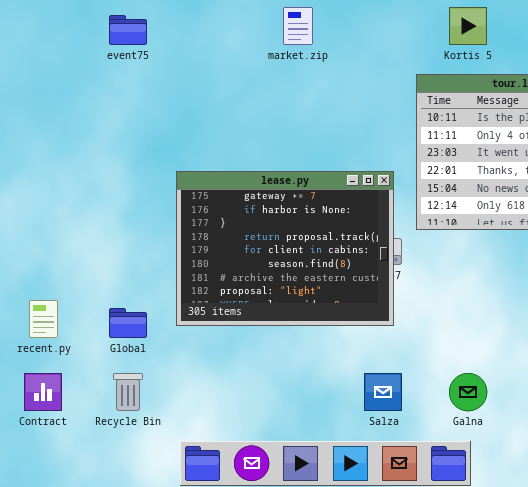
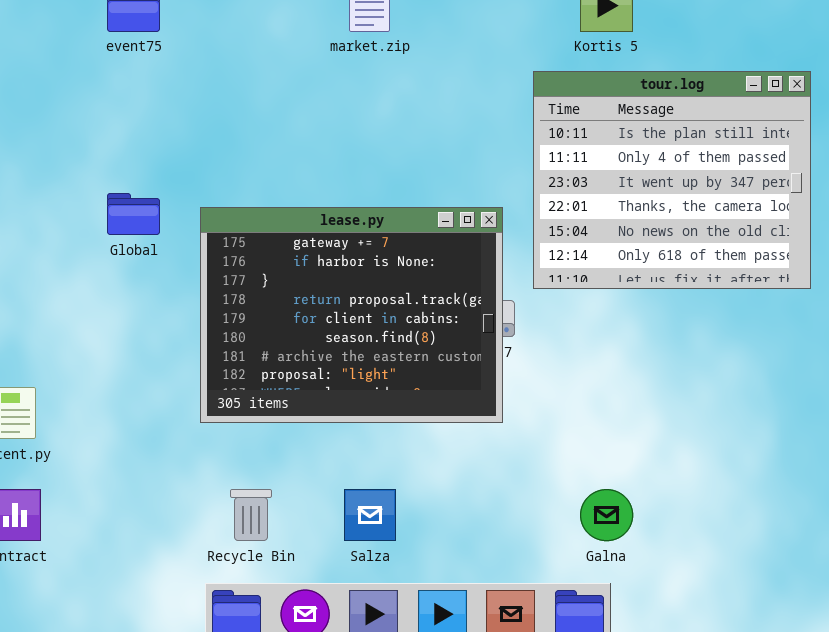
Global: [109,308,147,338] -> [107,193,160,235], moved
Recycle Bin: [113,373,143,411] -> [230,489,272,541], moved
Salza: [364,373,402,411] -> [344,489,396,541], moved

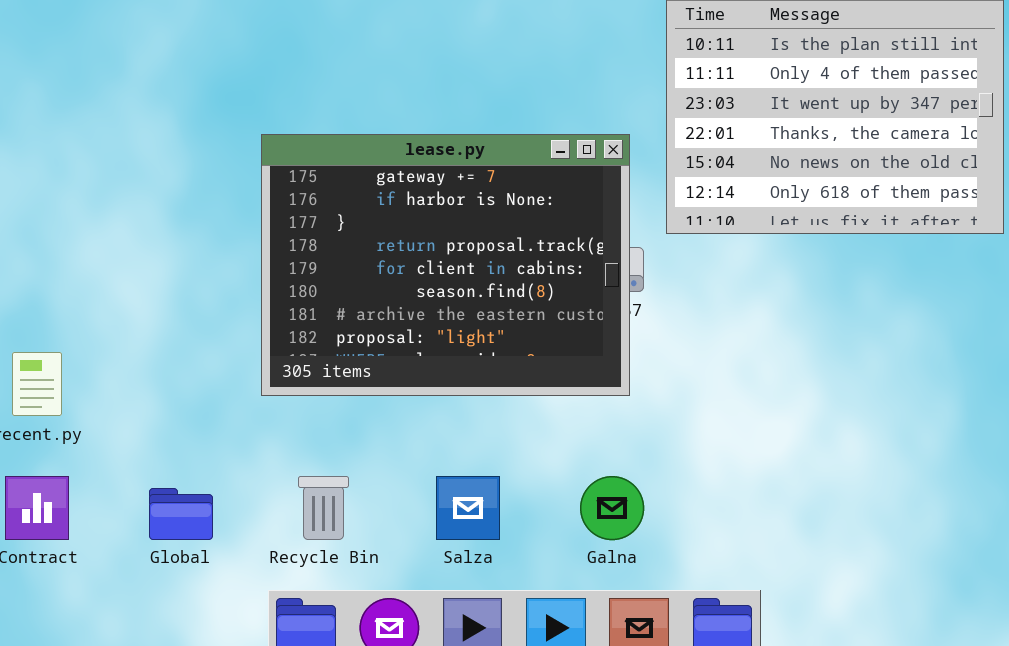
Global: [107,193,160,235] -> [149,488,213,540], moved
Galna: [580,489,633,541] -> [580,476,644,540], moved

